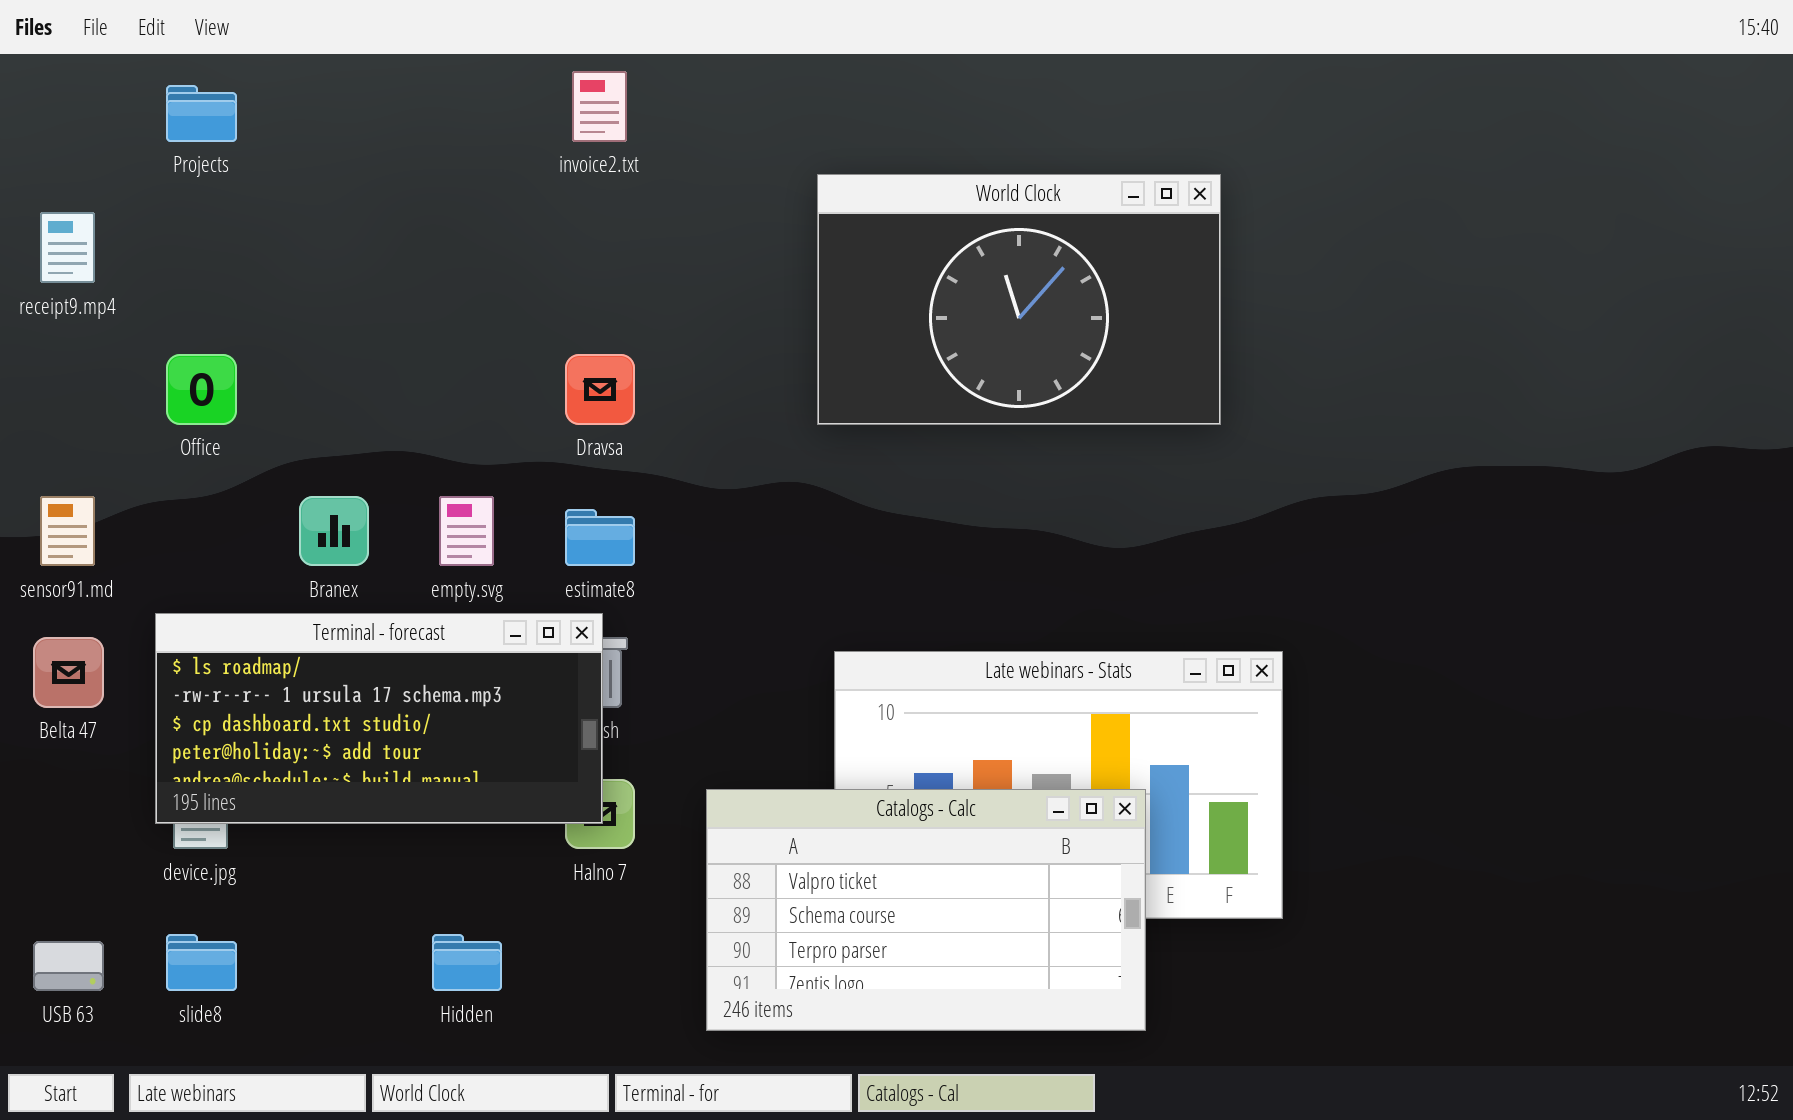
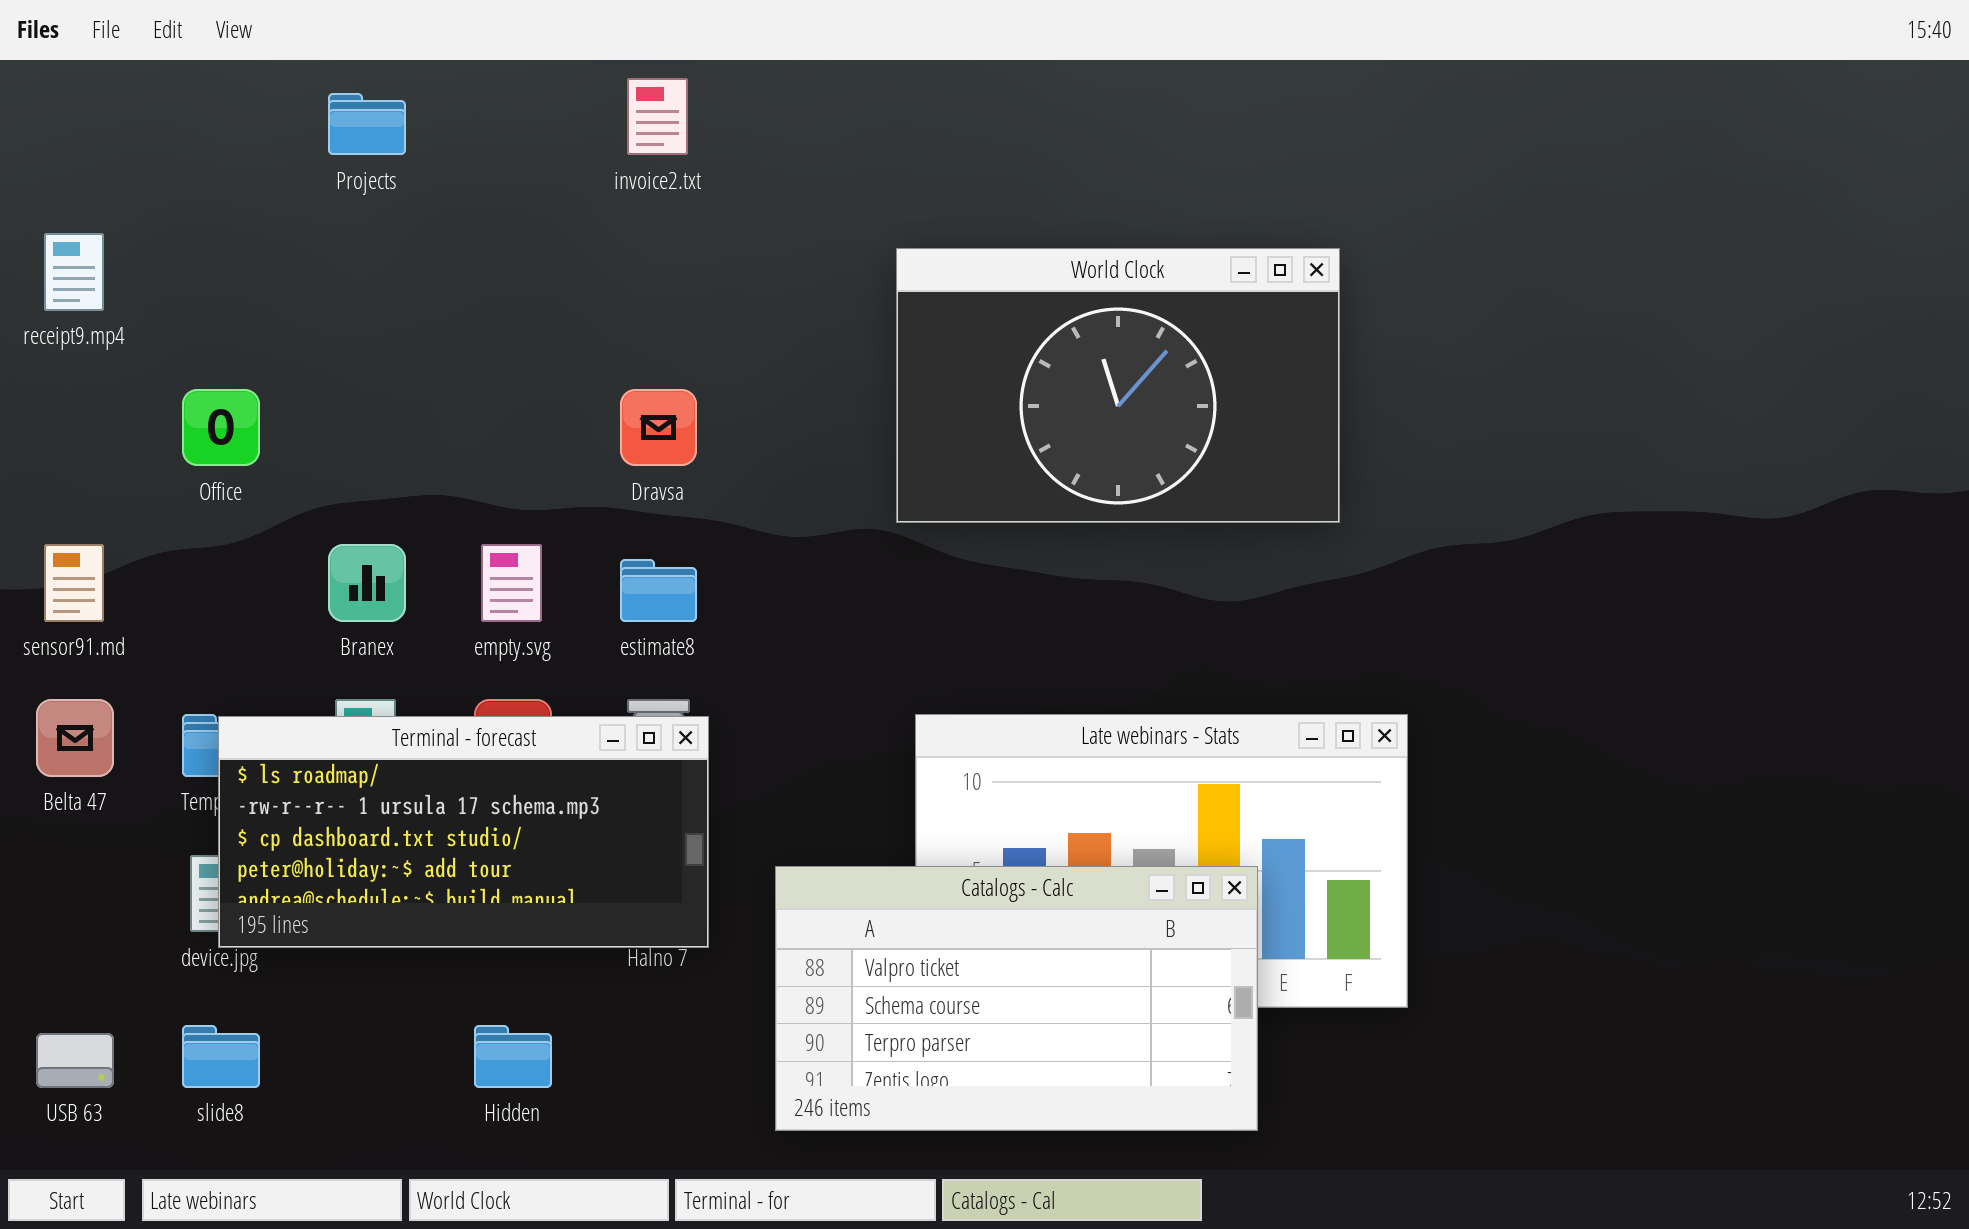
Projects: [166,85,237,142] -> [328,93,406,155], moved
World Clock: [817,174,1221,425] -> [896,248,1340,523], moved
Terminal - forecast: [155,613,603,824] -> [218,716,709,948], moved

